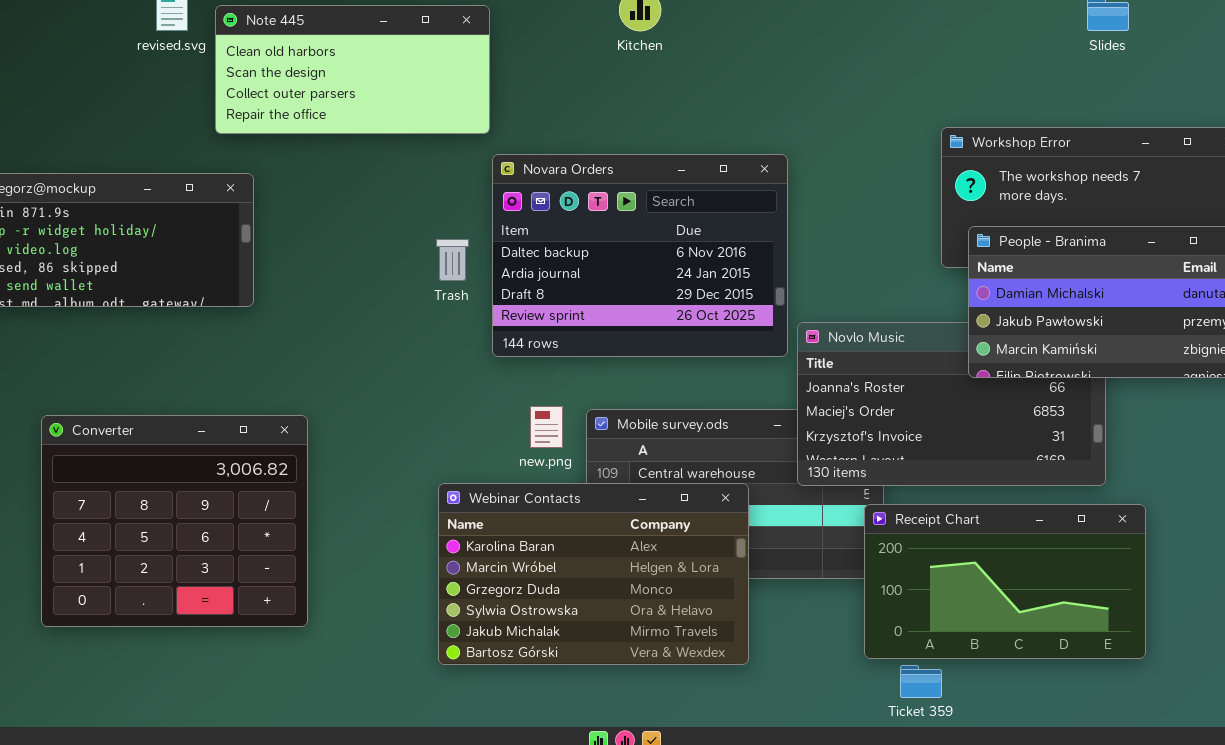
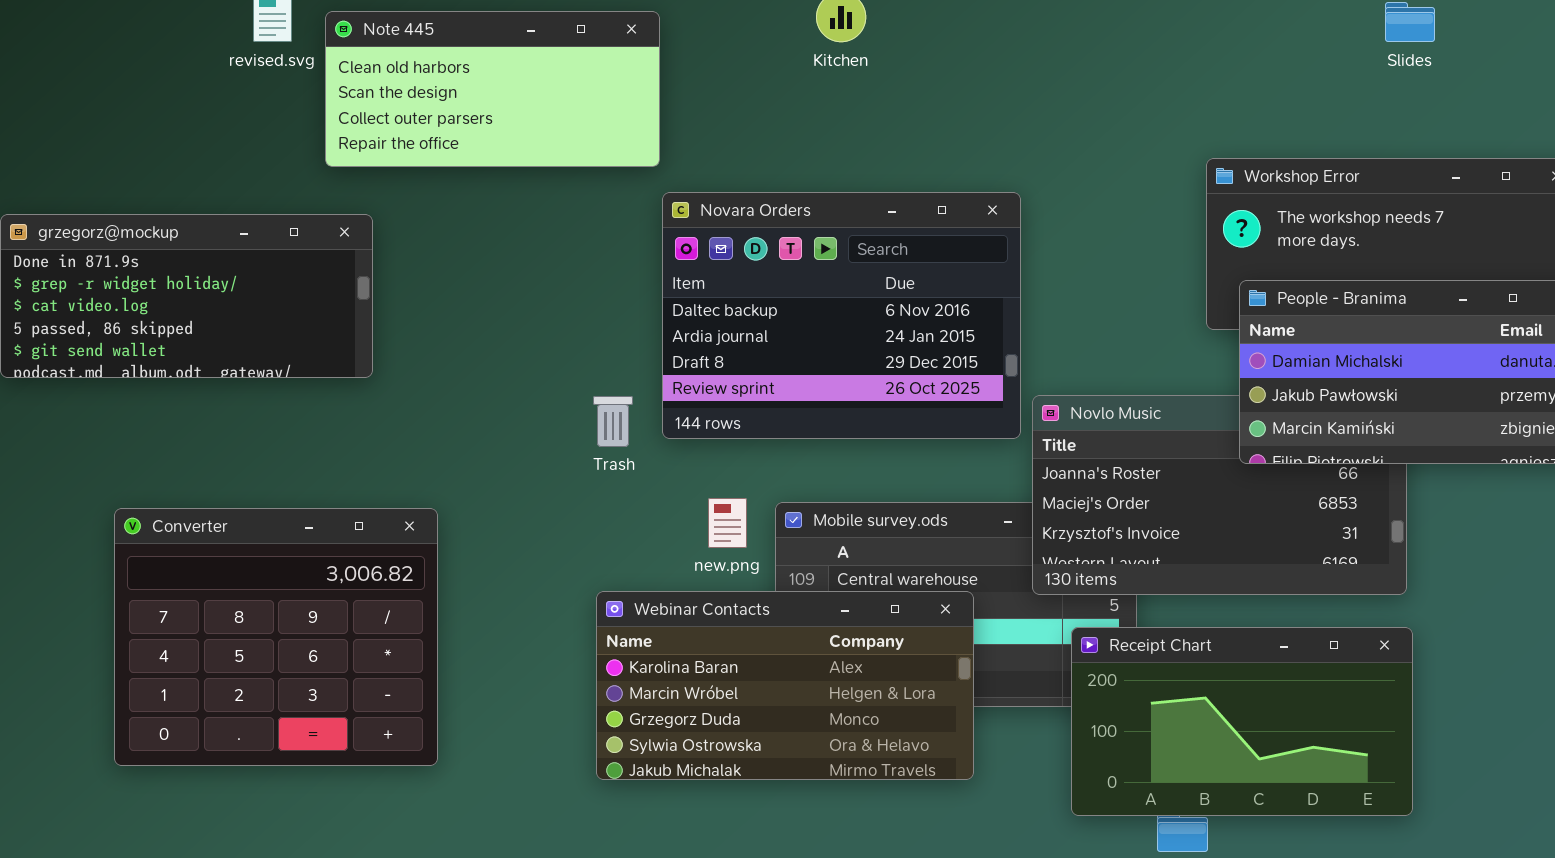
Trash: [436,239,469,281] -> [593,396,633,447], moved
Webinar Contacts: [438,483,749,665] -> [596,591,974,780], resized
Receipt Chart: [864,504,1146,659] -> [1071,627,1413,816], moved

